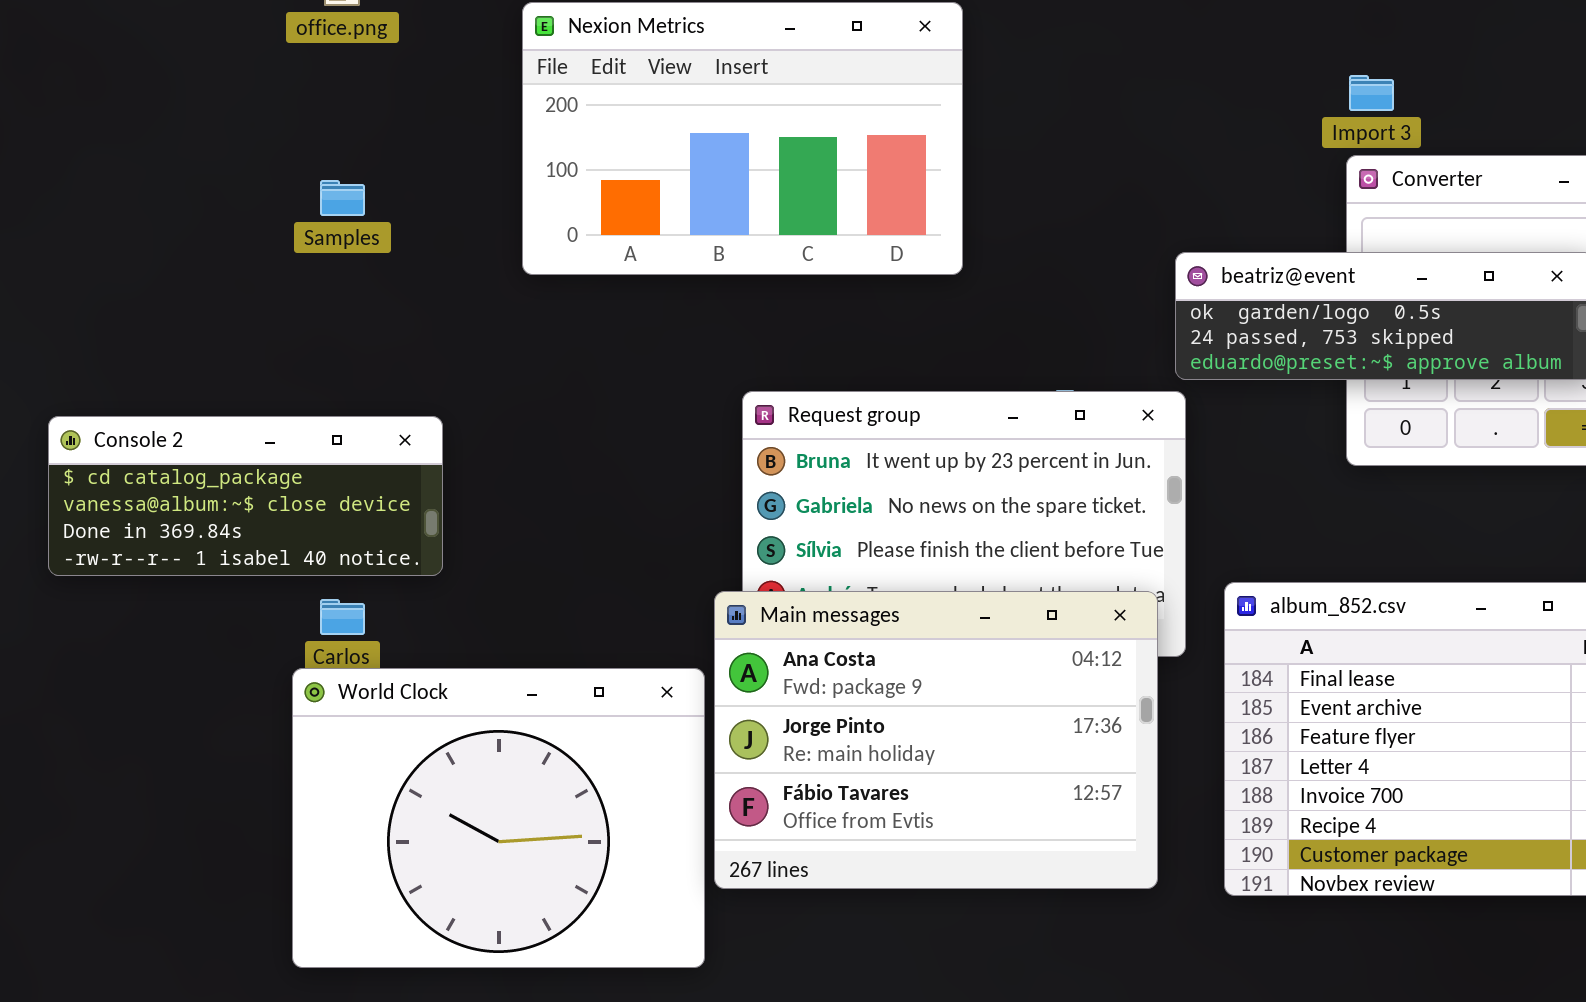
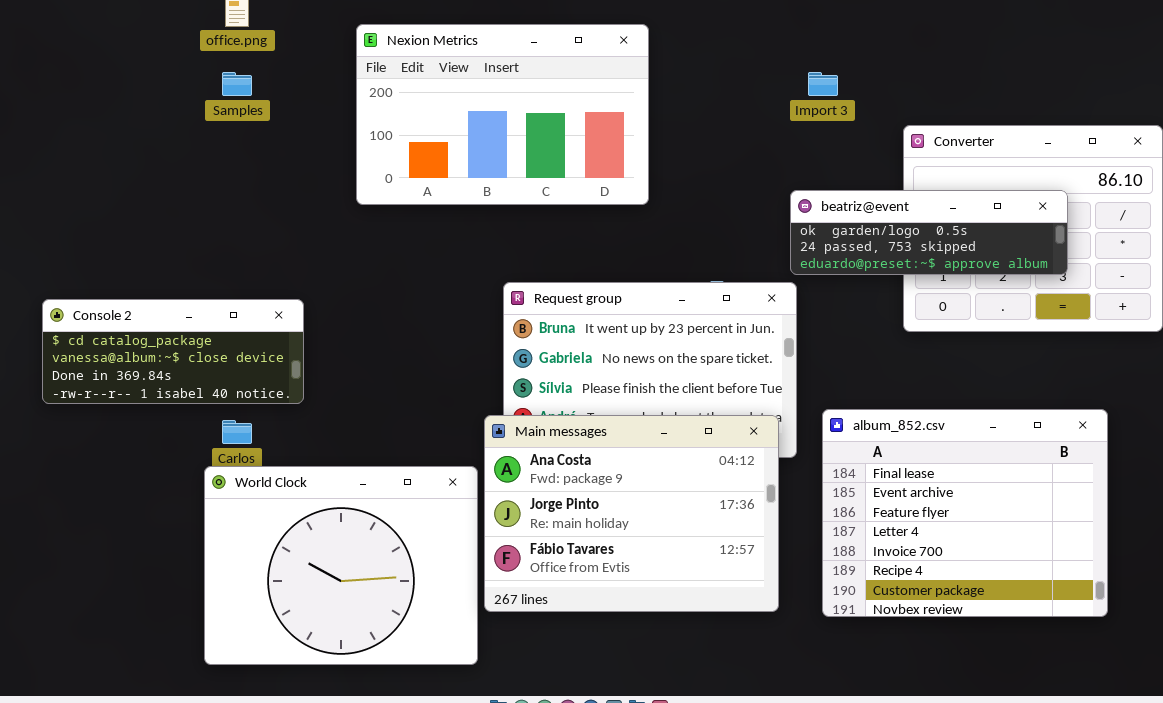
Import 3: [1349,75,1394,111] -> [808,72,838,96], moved
Samples: [320,180,365,216] -> [222,72,252,96], moved

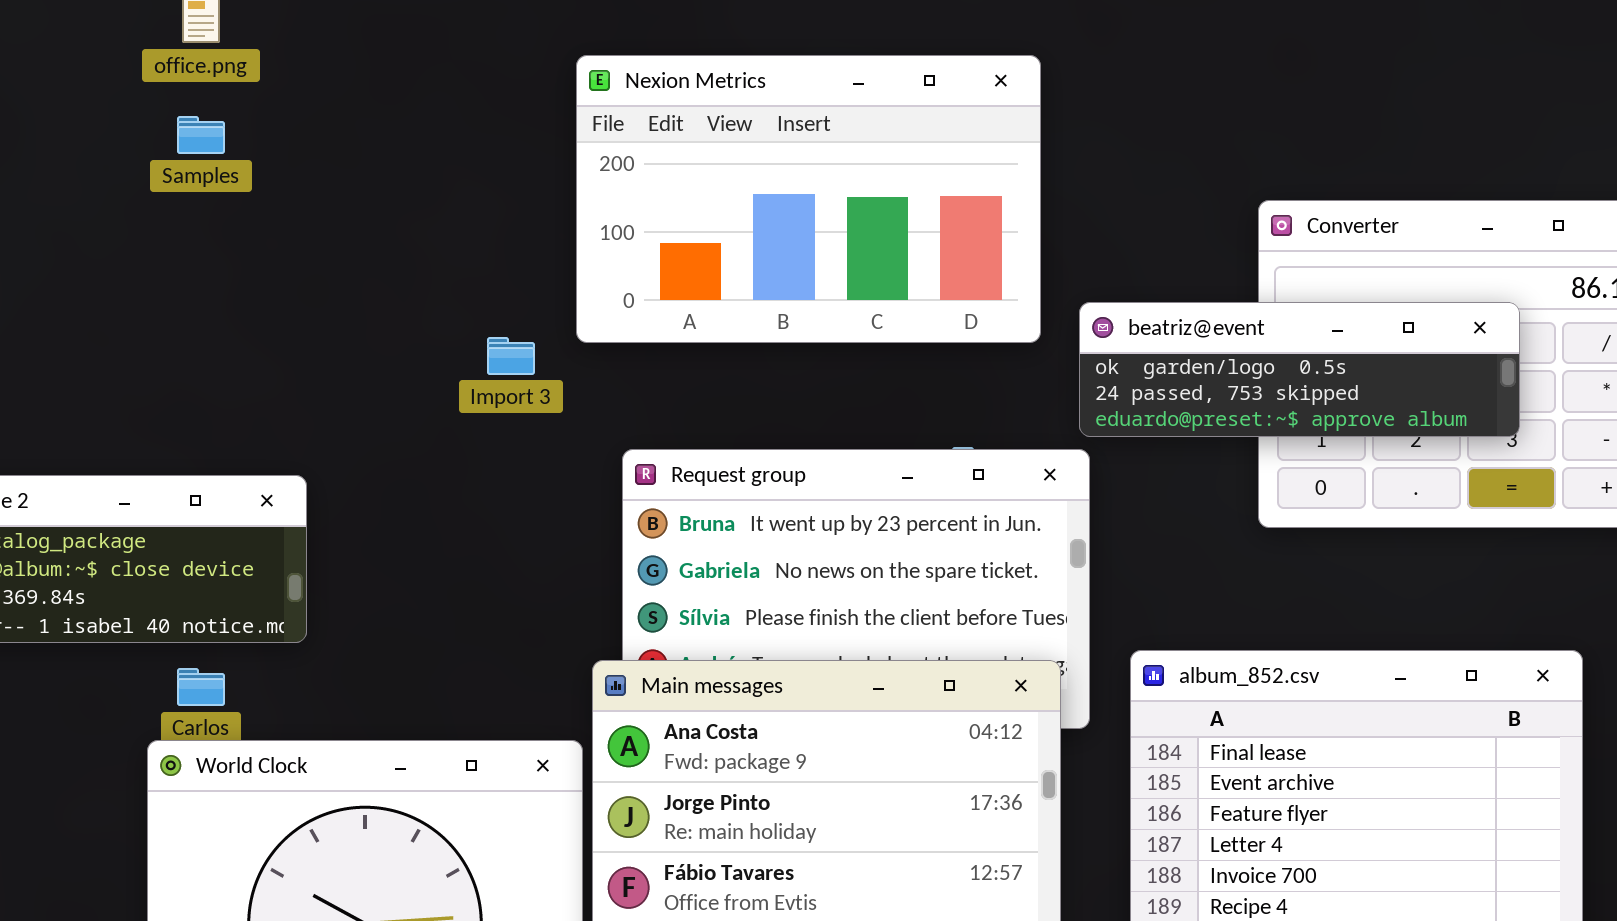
Nexion Metrics: [356,24,649,205] -> [576,55,1041,343], moved
Import 3: [808,72,838,96] -> [487,337,535,375], moved

